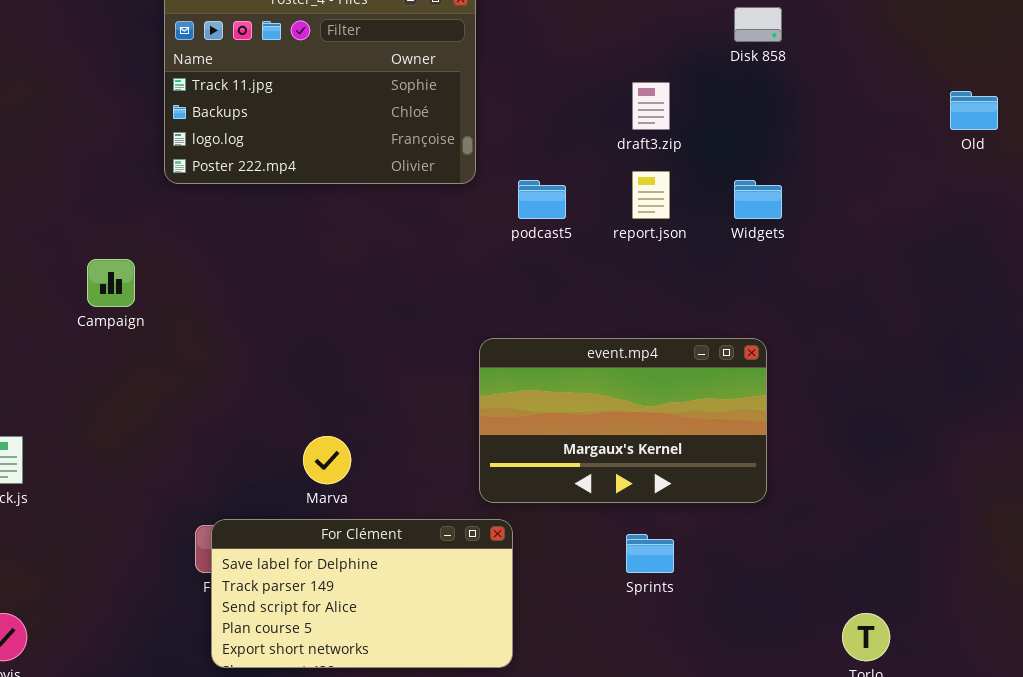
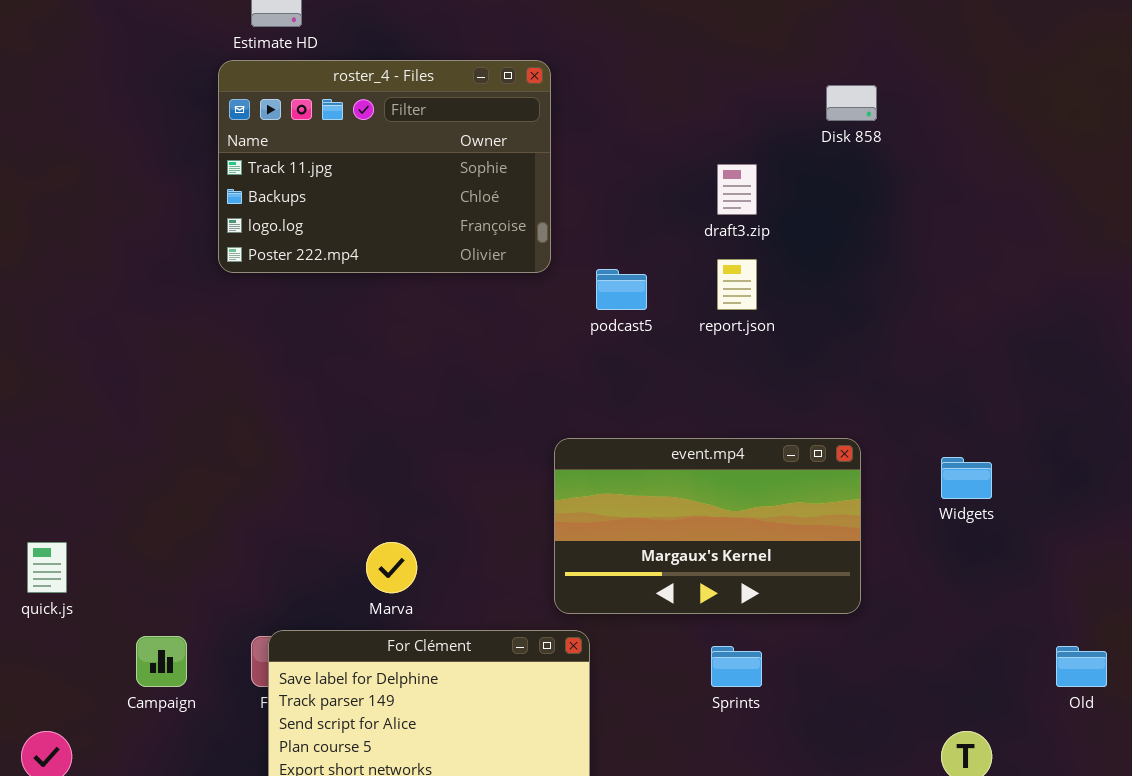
Old: [950,91,998,130] -> [1056,646,1107,687], moved
Widgets: [734,180,782,219] -> [941,457,992,499], moved
Campaign: [87,259,135,307] -> [136,636,187,687], moved

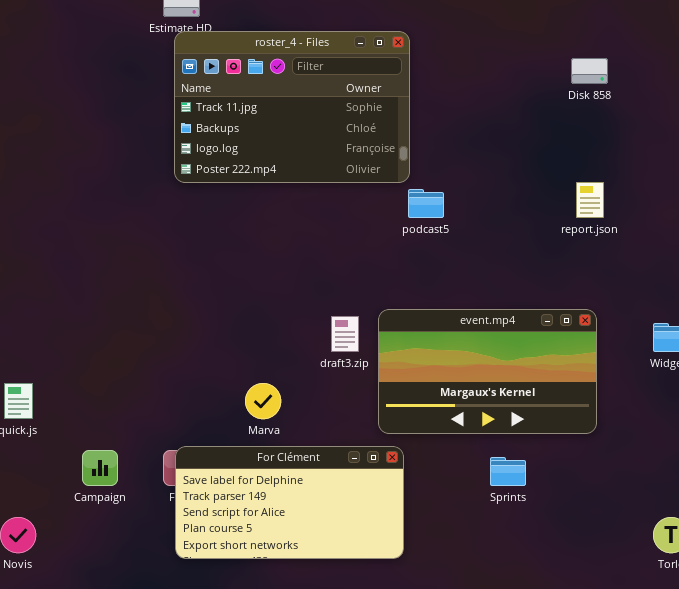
roster_4 - Files: [218,60,551,273] -> [174,31,410,183], moved
draft3.zip: [717,164,757,215] -> [331,316,359,352], moved
report.json: [717,259,757,310] -> [576,182,604,218], moved

